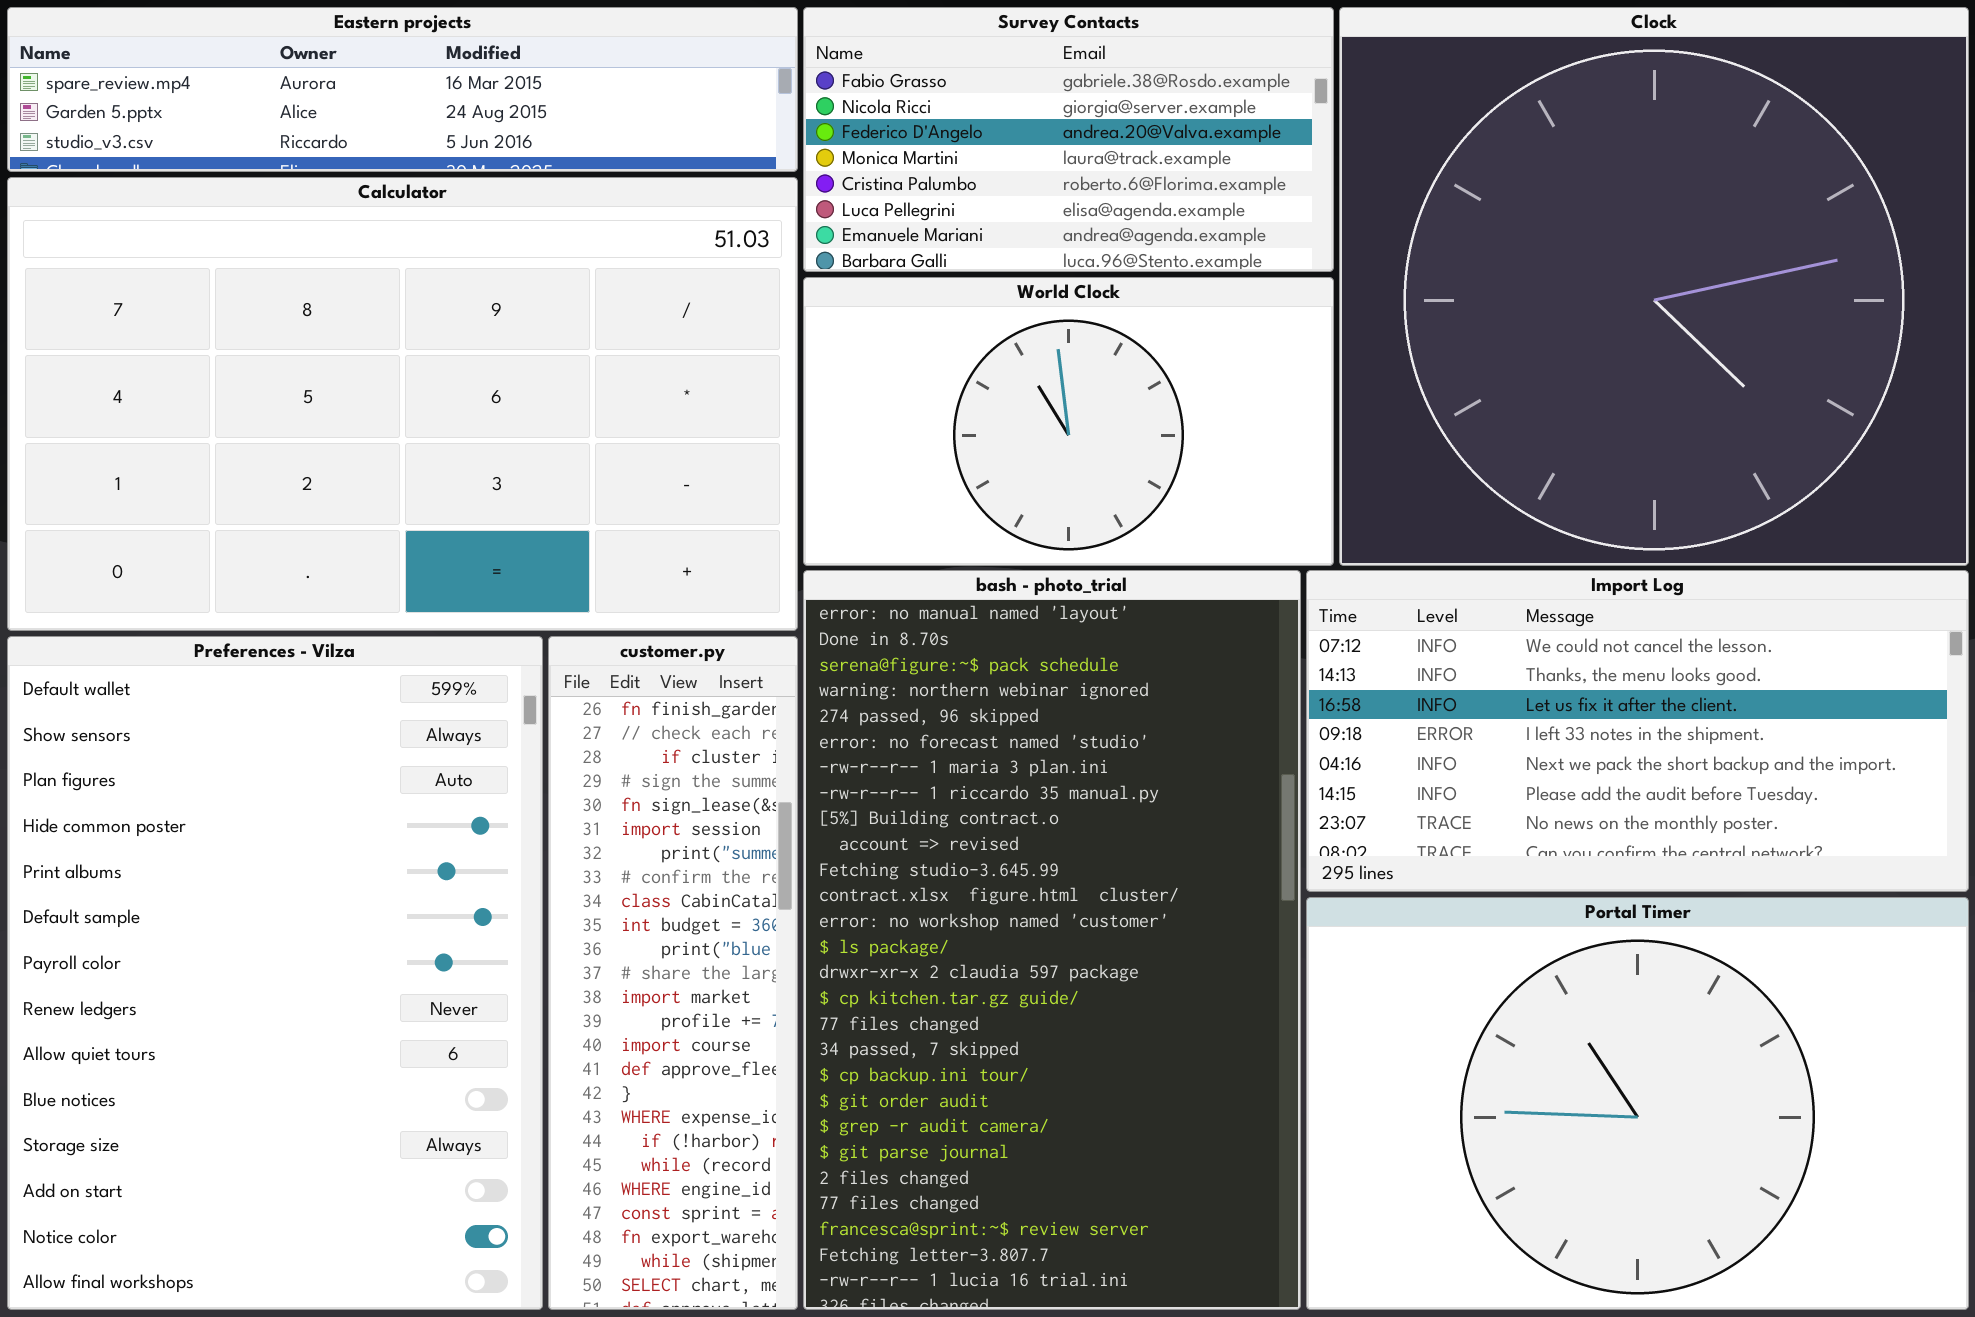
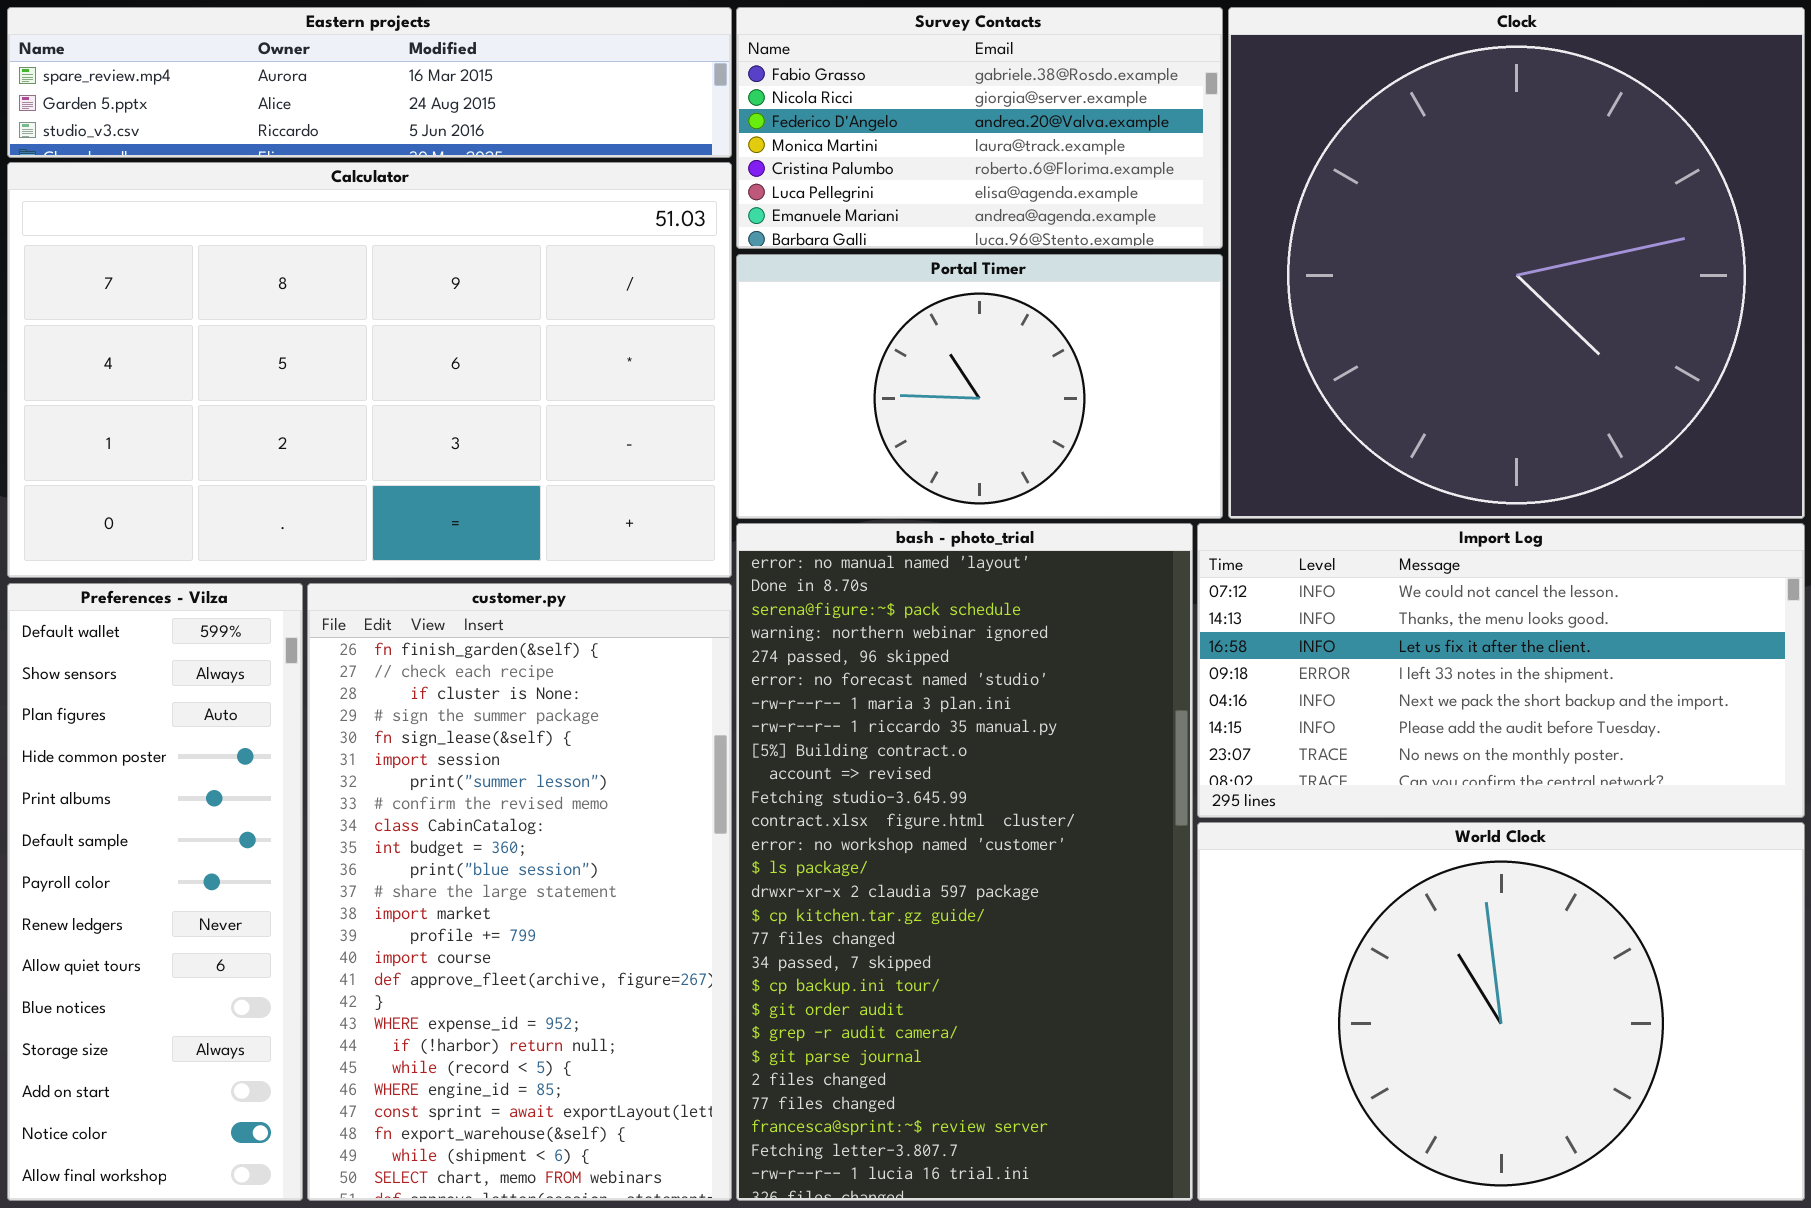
World Clock: [803,277,1334,566] -> [1197,822,1805,1201], moved, resized
Preferences - Vilza: [7,636,543,1310] -> [7,583,303,1201], resized
customer.py: [548,636,798,1310] -> [307,583,732,1201], resized
Portal Timer: [1306,897,1969,1310] -> [736,254,1223,519], moved, resized

